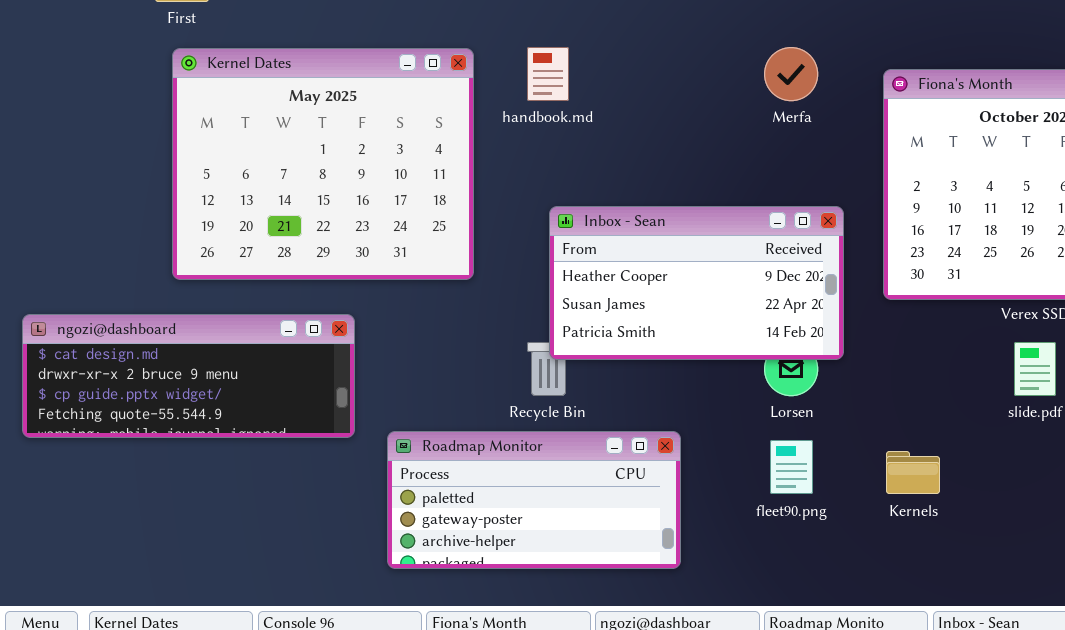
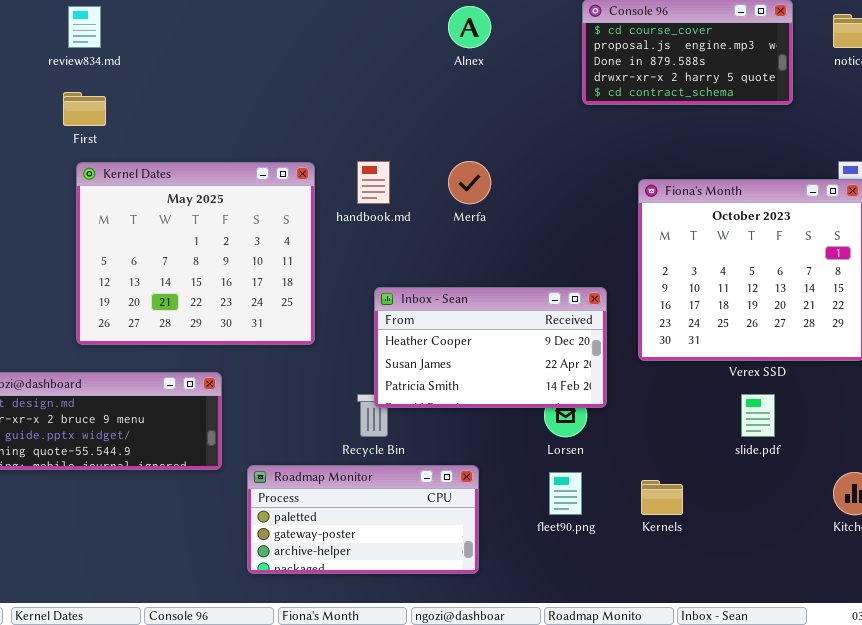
Merfa: [764,47,818,101] -> [448,161,491,204], moved

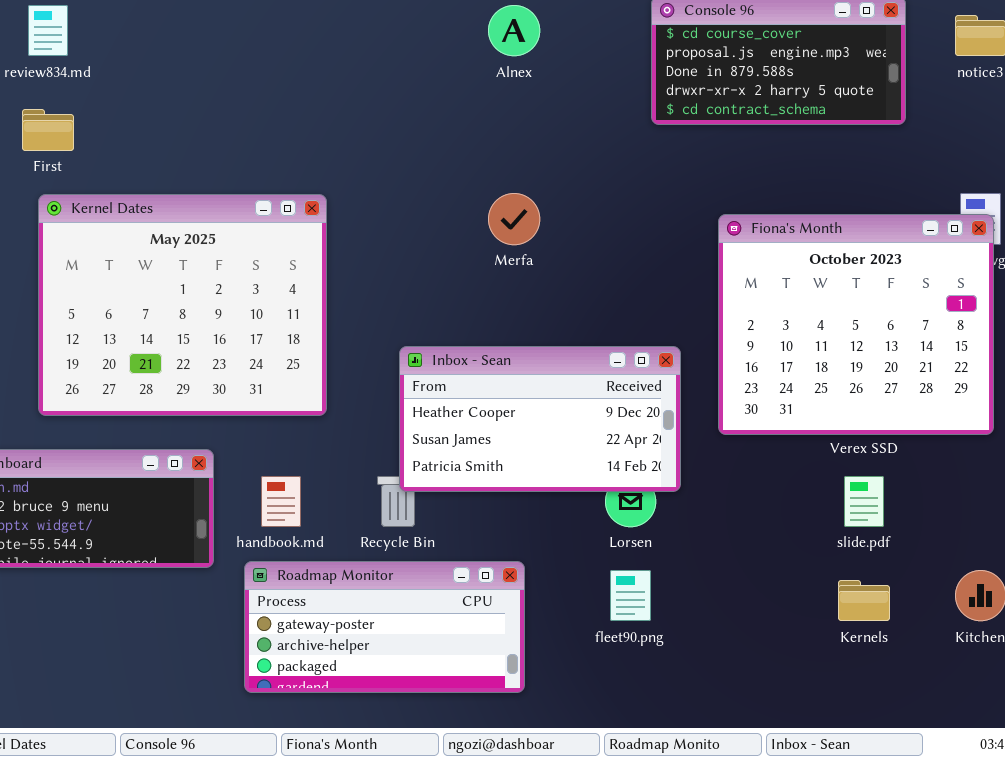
handbook.md: [357,161,390,204] -> [261,476,301,527], moved
Roadmap Monitor: [247,465,479,574] -> [244,561,525,693], scrolled down 1 row
Kernels: [641,480,683,515] -> [838,580,890,621], moved

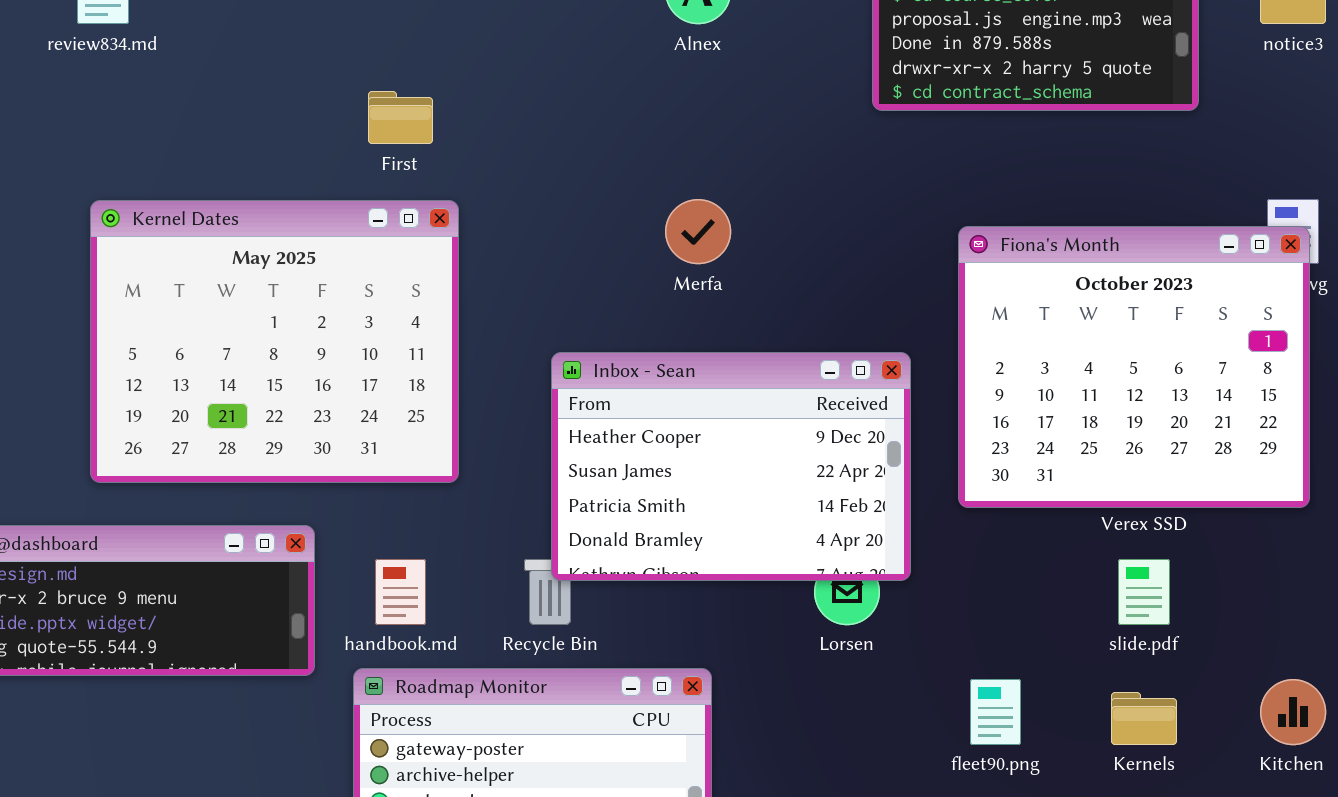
First: [22,109,74,151] -> [368,91,433,144], moved
Inbox - Sean: [399,346,681,492] -> [551,352,911,581], resized
fleet90.png: [610,570,651,621] -> [970,679,1021,745], moved

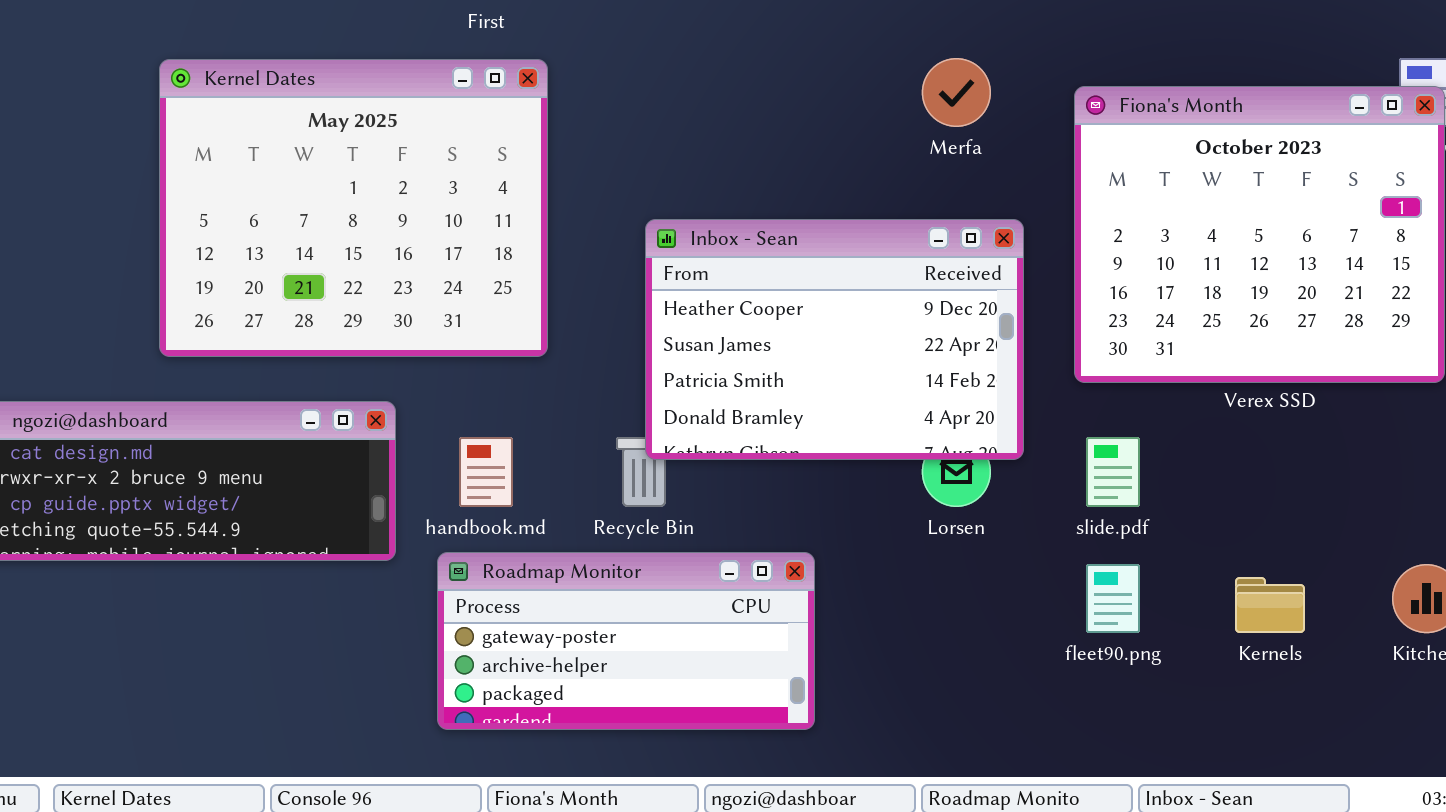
Merfa: [665,199,731,264] -> [922,58,991,127], moved
slide.pdf: [1118,559,1170,625] -> [1086,437,1140,507], moved

